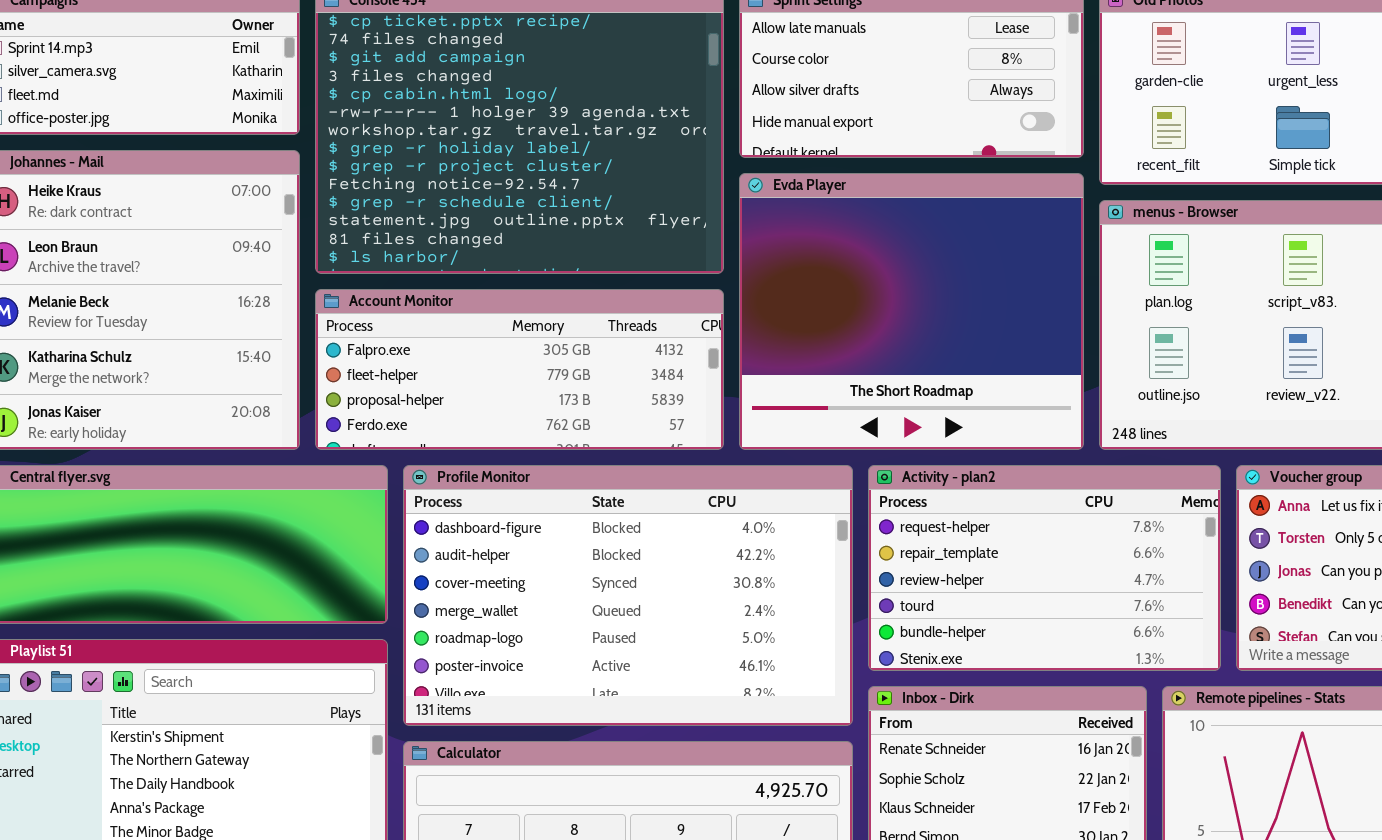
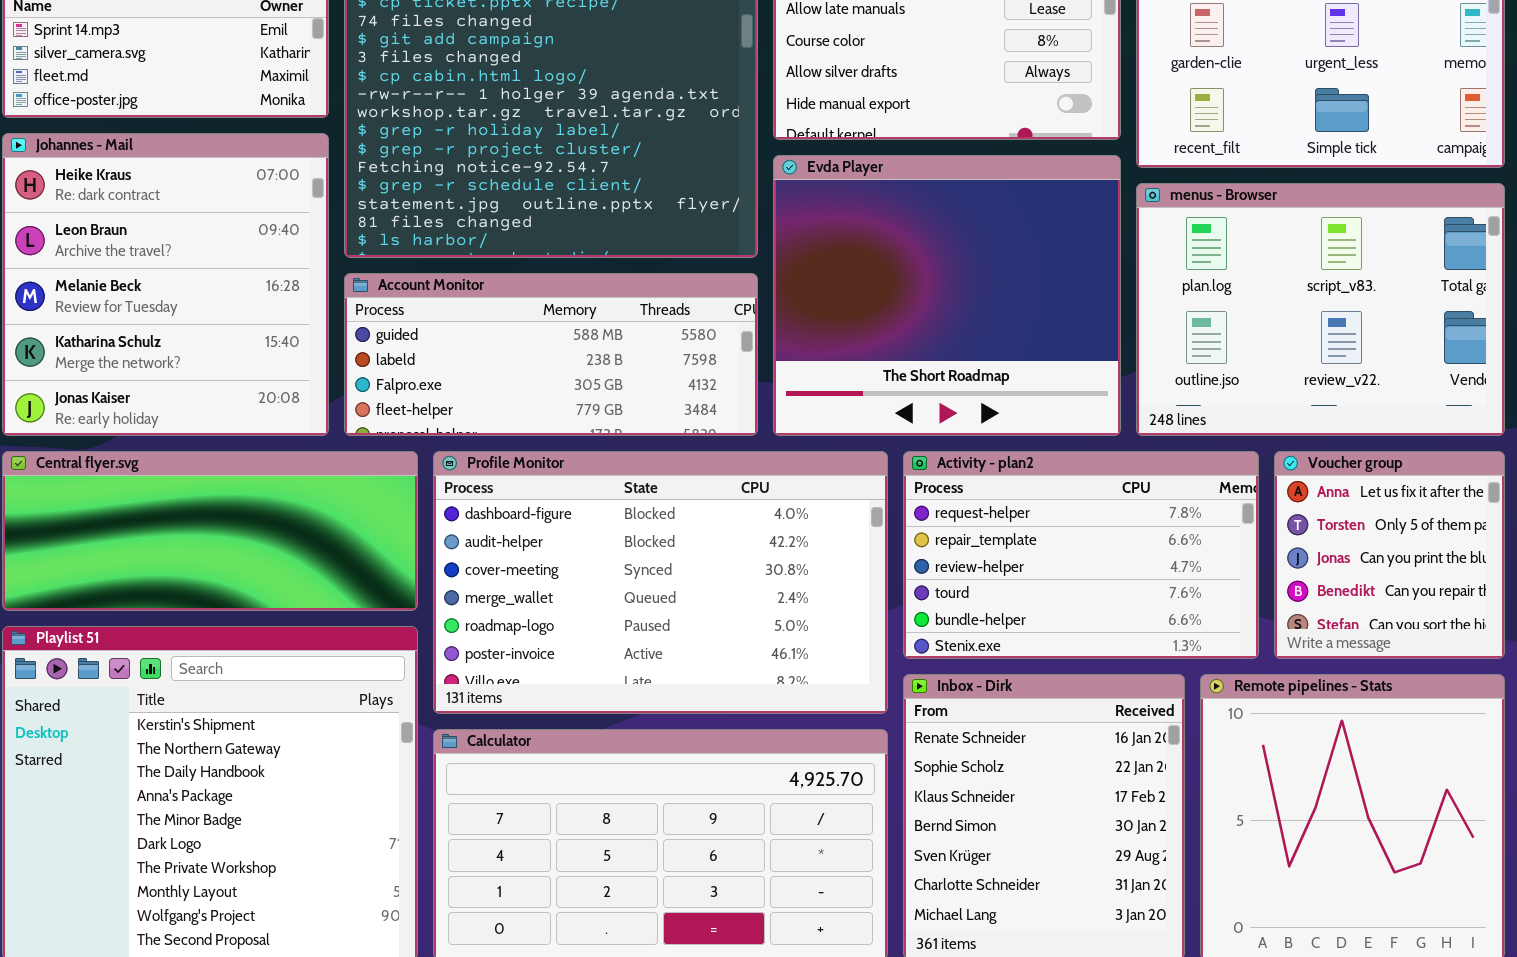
Account Monitor: [315,289,724,450] -> [344,273,758,436], scrolled up 2 rows

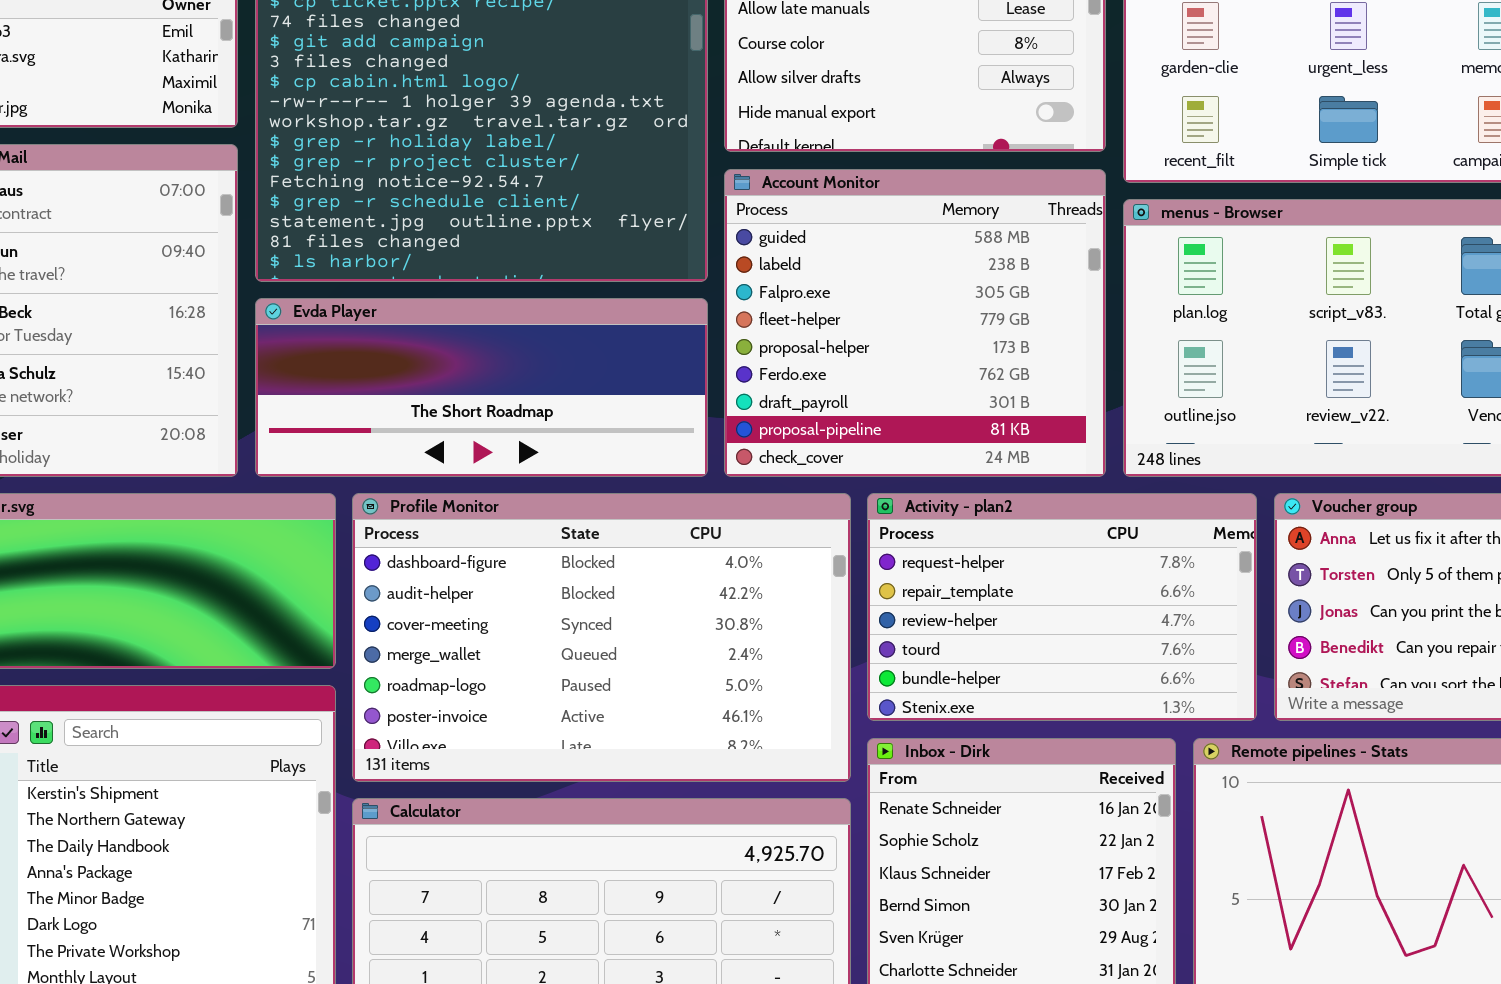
Evda Player: [773,155,1121,436] -> [255,298,708,477], moved, resized
Account Monitor: [344,273,758,436] -> [724,169,1106,477], moved, resized

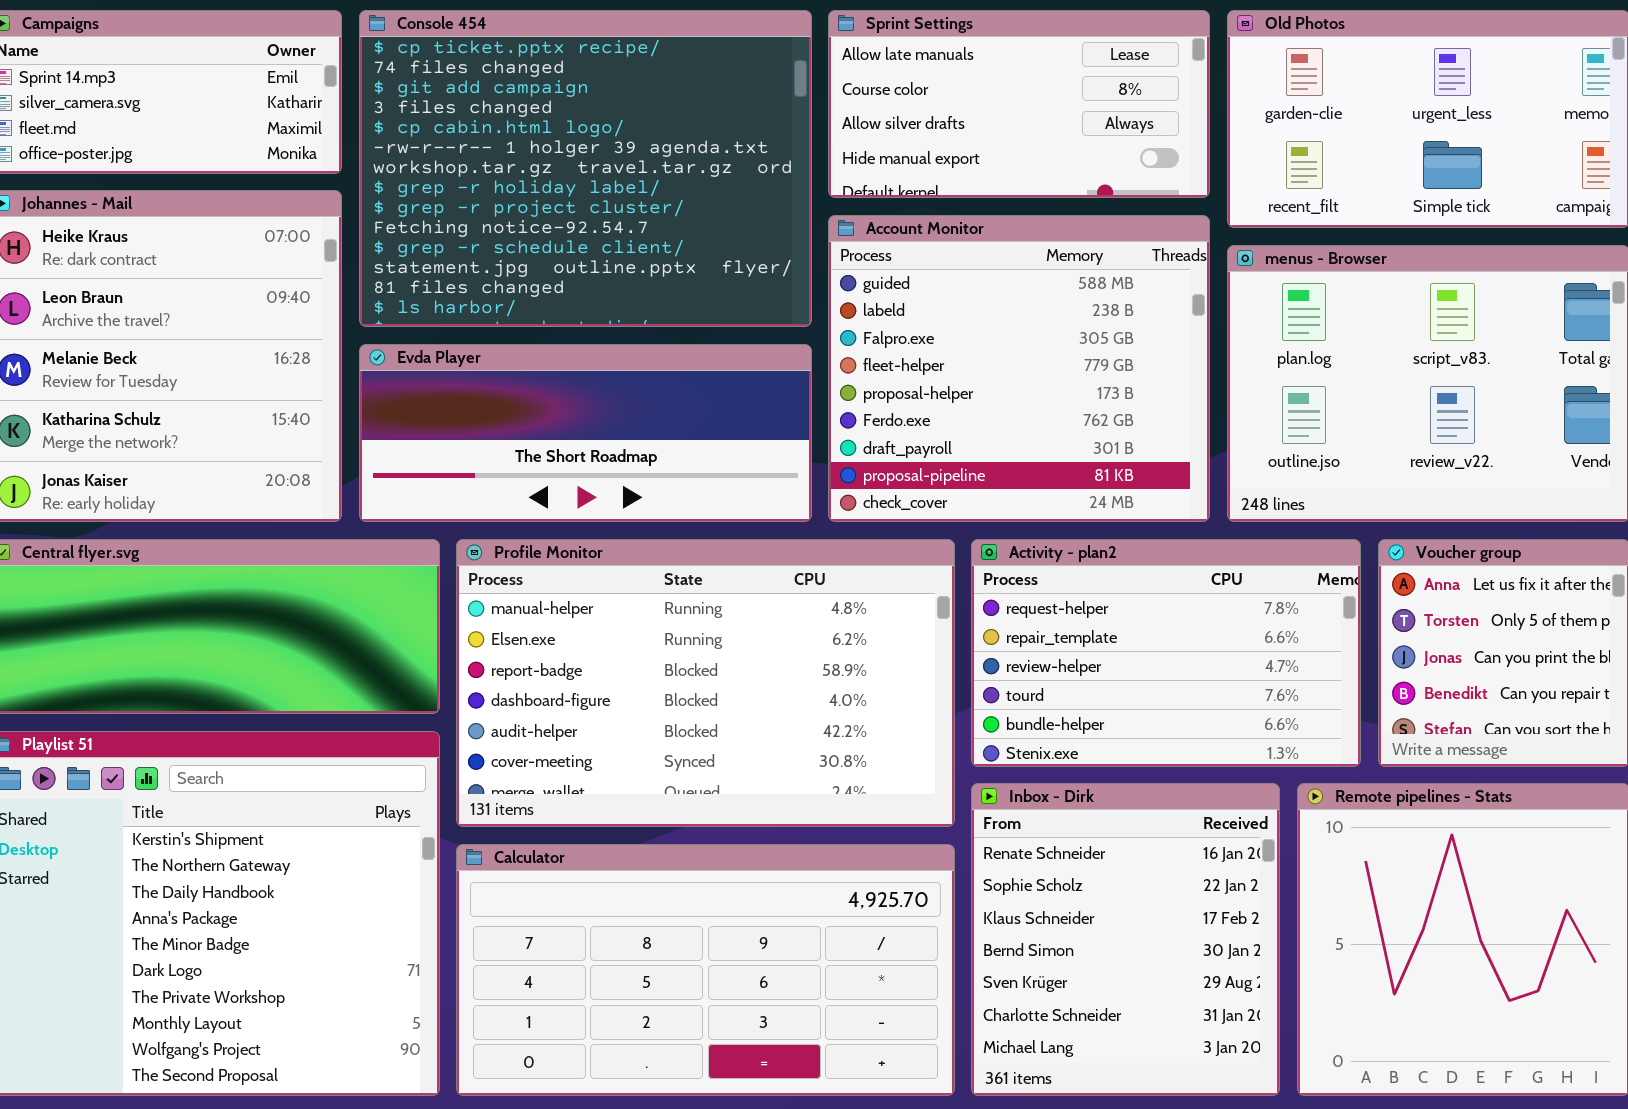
Profile Monitor: [352,493,851,782] -> [456,539,955,827], scrolled up 3 rows

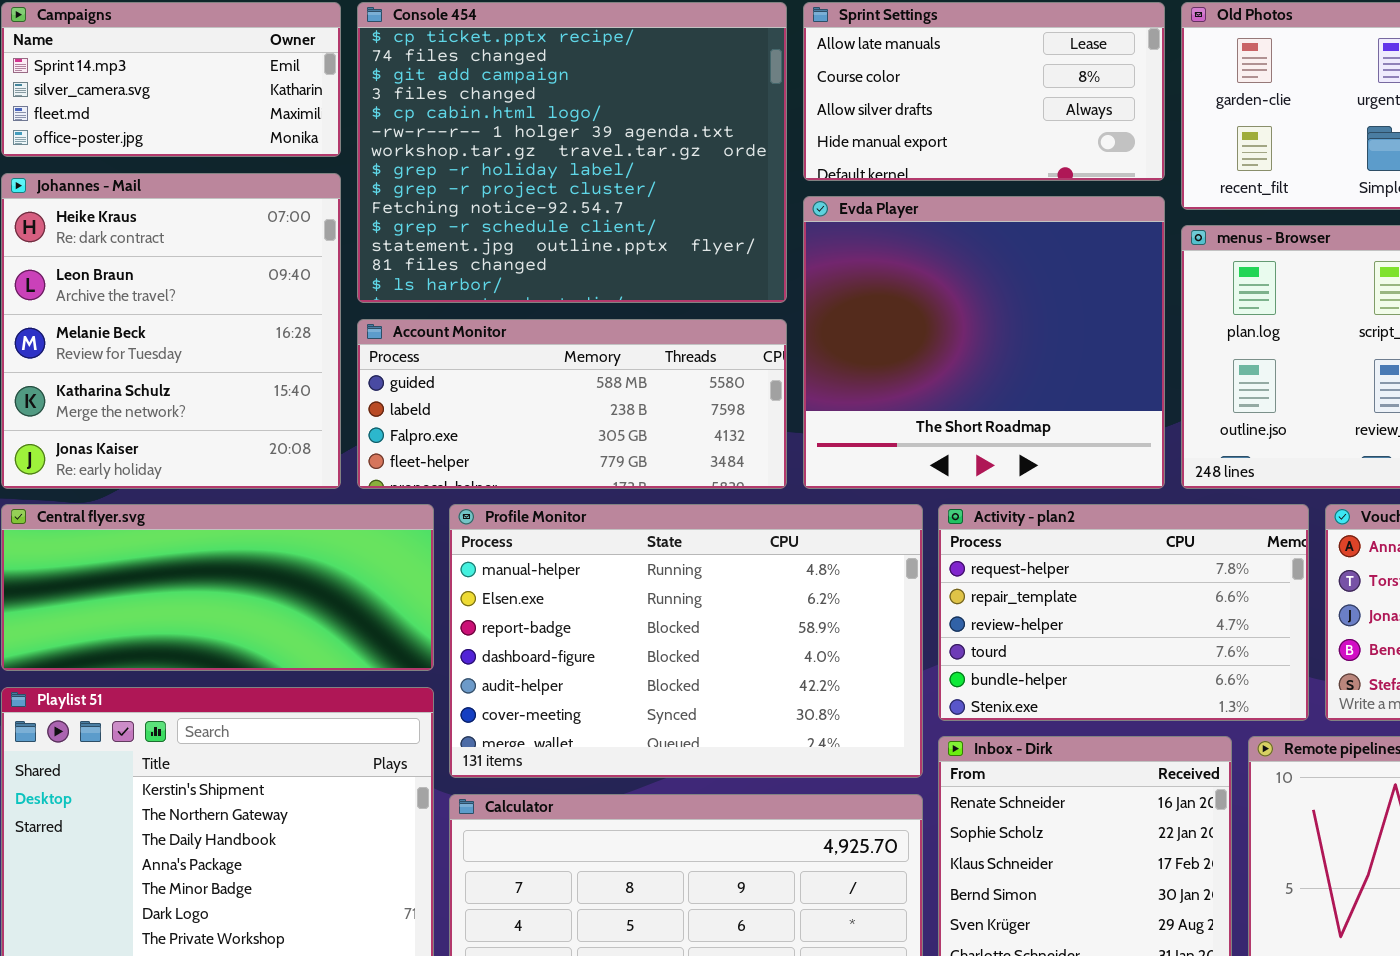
Account Monitor: [828,215,1210,522] -> [357,319,787,489], moved, resized
Evda Player: [359,344,812,522] -> [803,196,1165,489], moved, resized

